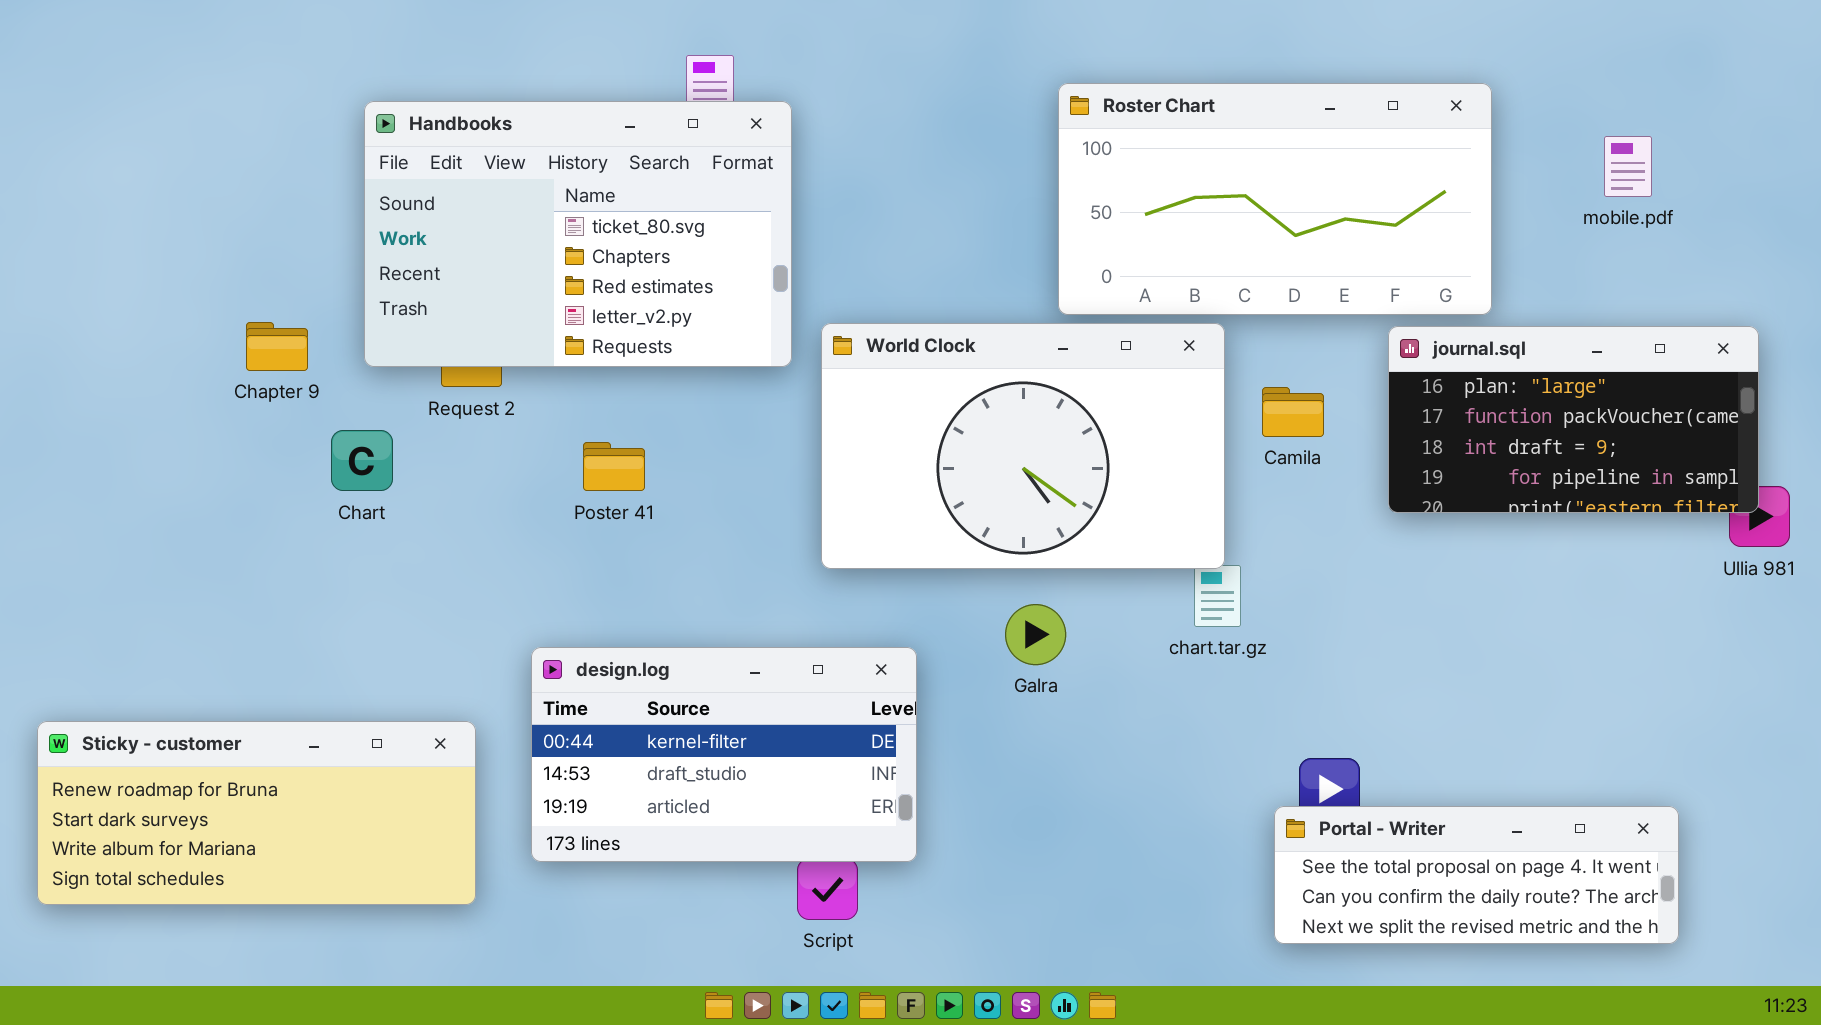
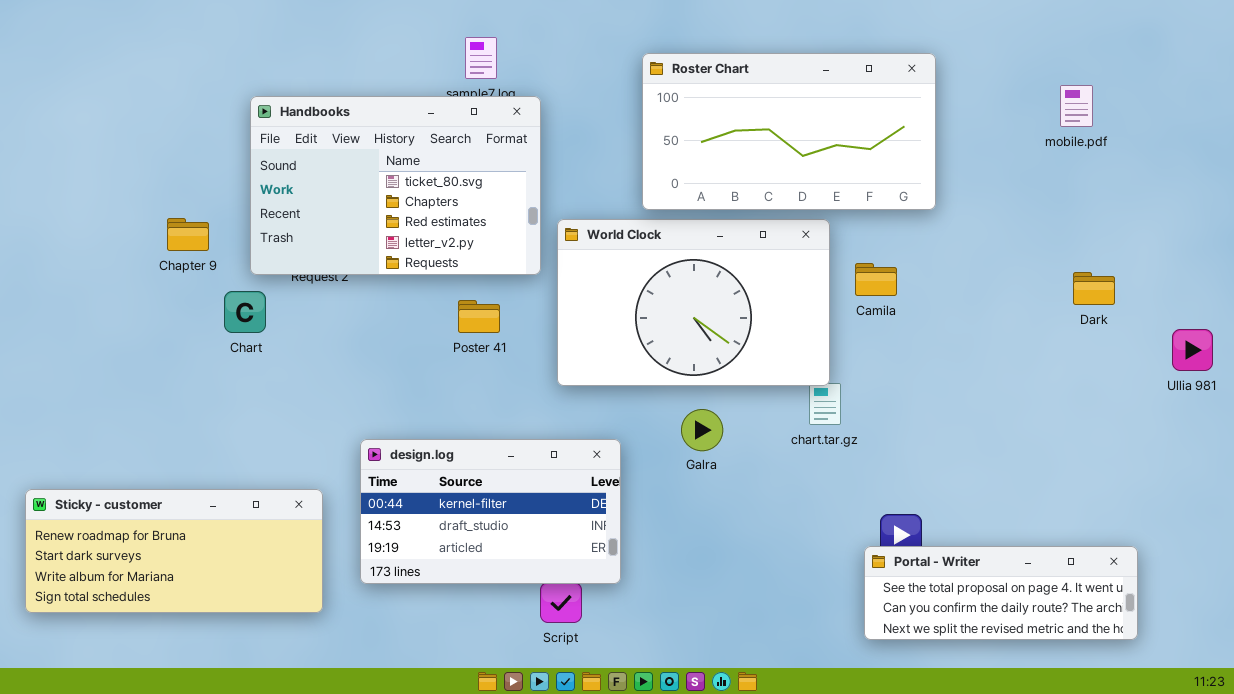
Roster Chart: [1058,83,1492,315] -> [642,53,936,210], moved
Handbooks: [364,101,792,367] -> [250,96,541,275], moved
mobile.pdf: [1604,136,1652,197] -> [1060,85,1093,127], moved
journal.sql: [1388,326,1759,513] -> none, closed
Poster 41: [583,442,645,491] -> [458,300,500,333], moved

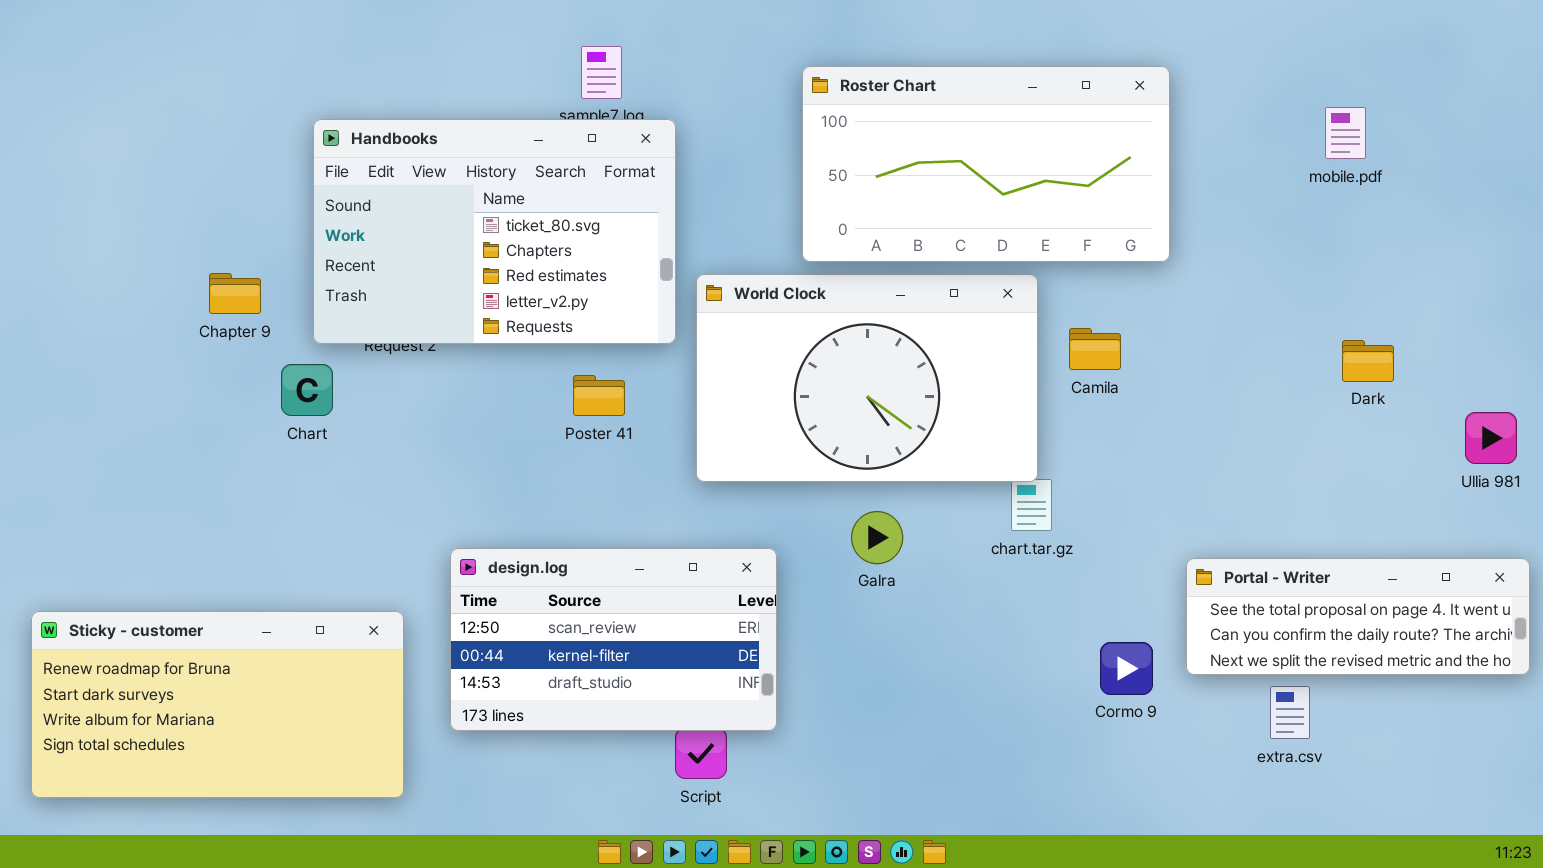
design.log: [360,439,621,584] -> [450,548,777,731], scrolled up 1 row
Sticky - customer: [25,489,323,613] -> [31,611,404,798], resized
Portal - Writer: [864,546,1138,640] -> [1186,558,1530,675], moved

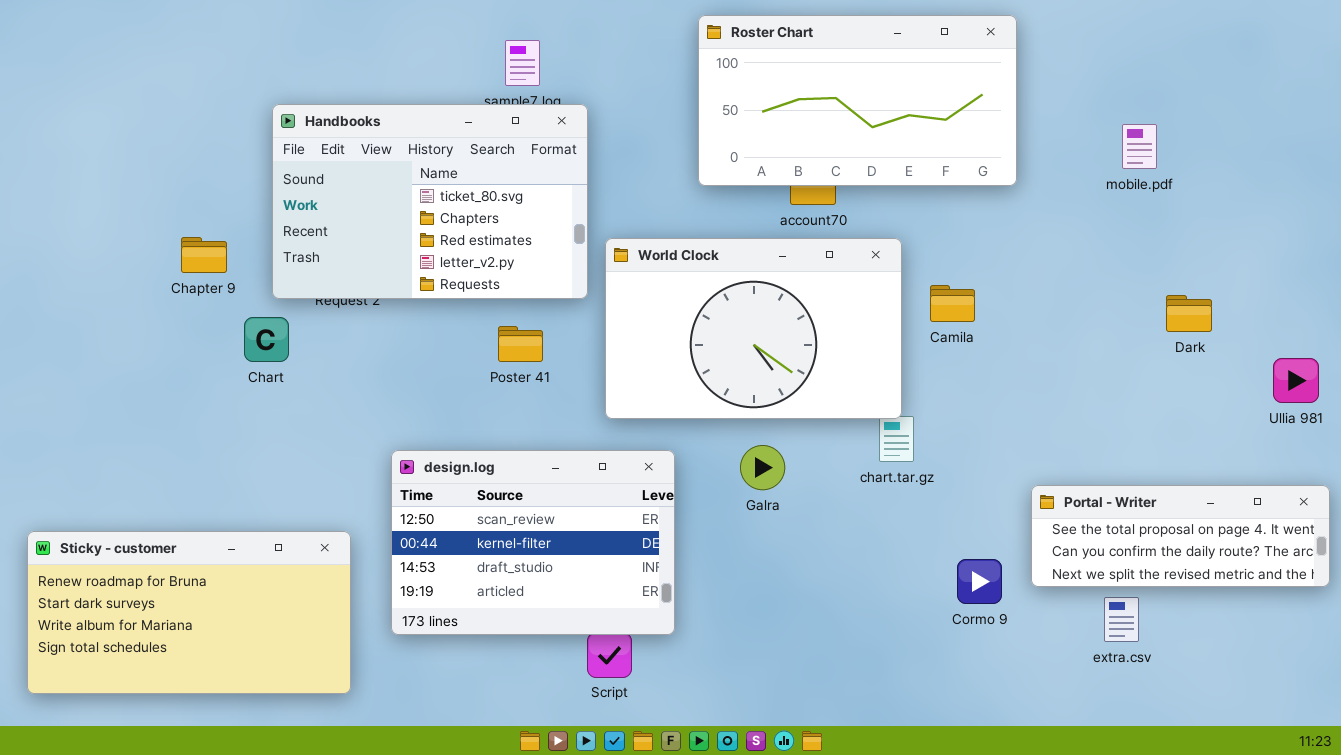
Roster Chart: [802,66,1170,262] -> [698,15,1017,186], moved
mobile.pdf: [1325,107,1366,159] -> [1122,124,1157,169], moved
design.log: [450,548,777,731] -> [391,450,675,635], resized

